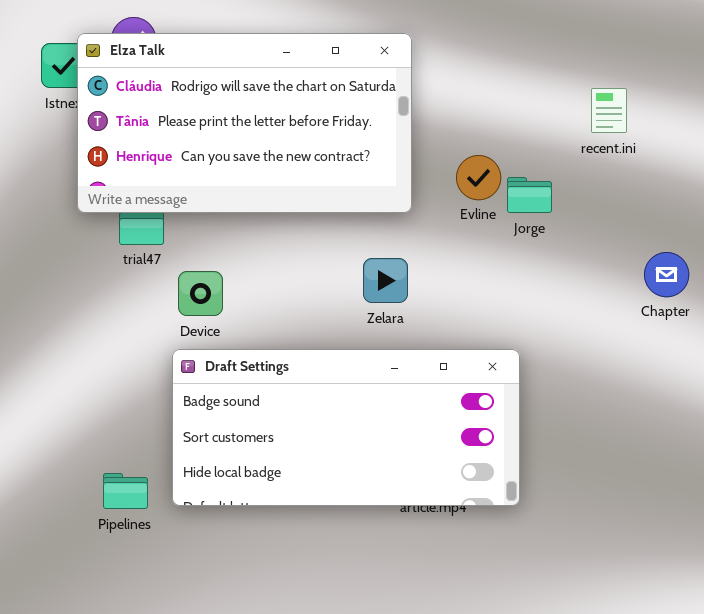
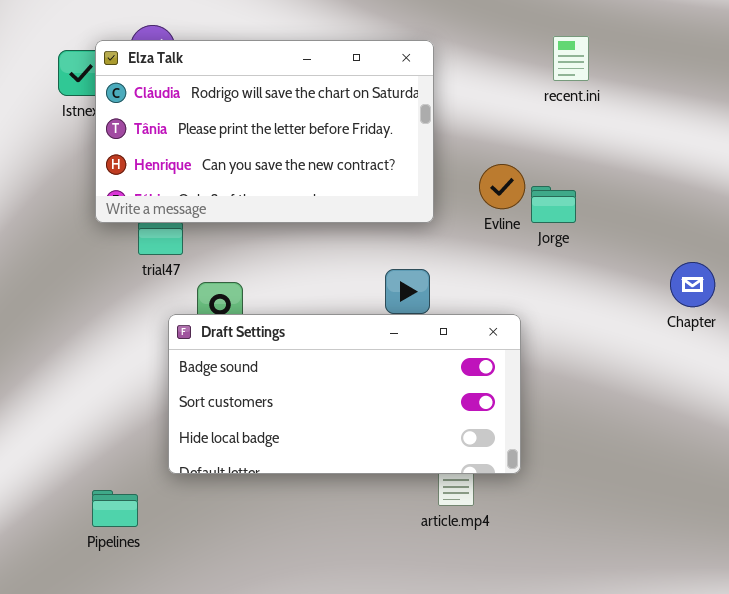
recent.ini: [591,88,627,133] -> [553,36,589,81], moved
Draft Settings: [172,349,520,506] -> [168,314,521,474], moved
Pipelines: [103,473,148,509] -> [92,490,138,527], moved

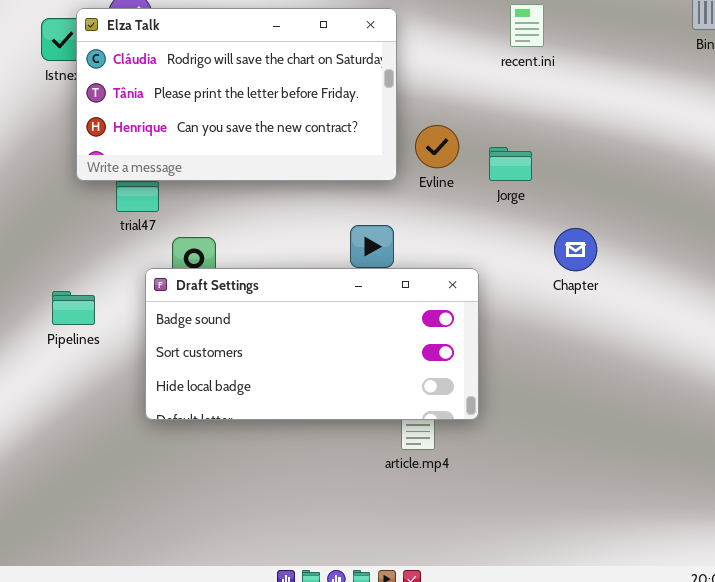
Evline: [479,164,525,209] -> [415,125,459,168], moved
Chapter: [670,262,715,307] -> [554,228,597,271], moved
Pipelines: [92,490,138,527] -> [52,291,95,325], moved

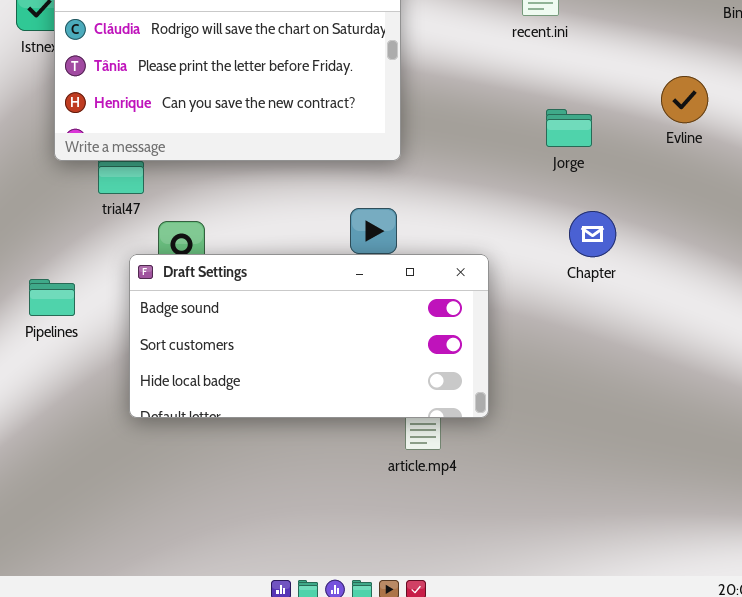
Evline: [415,125,459,168] -> [661,76,708,123], moved
Jorge: [489,147,532,181] -> [546,109,592,147], moved

